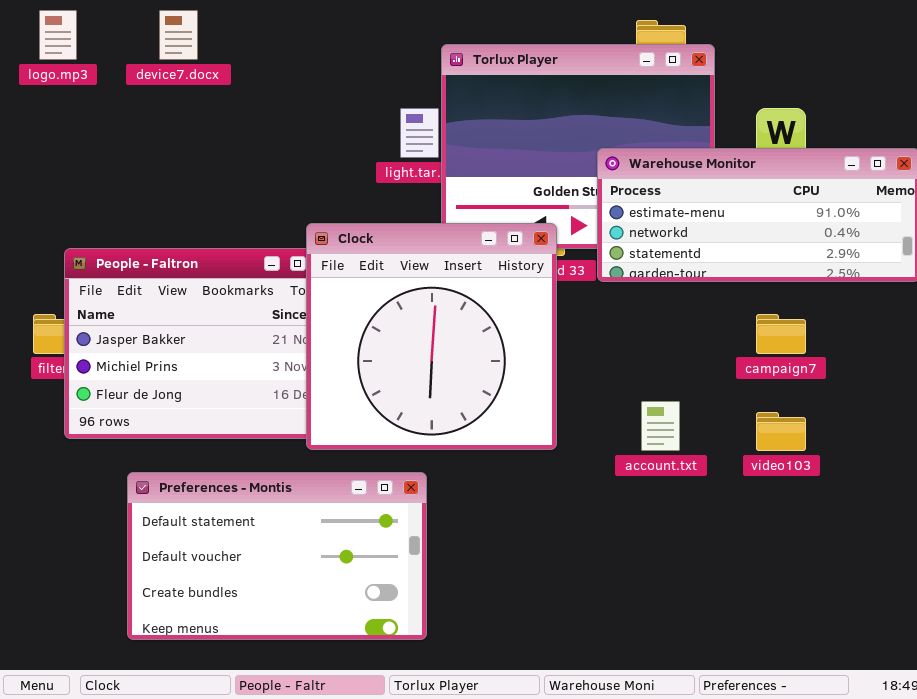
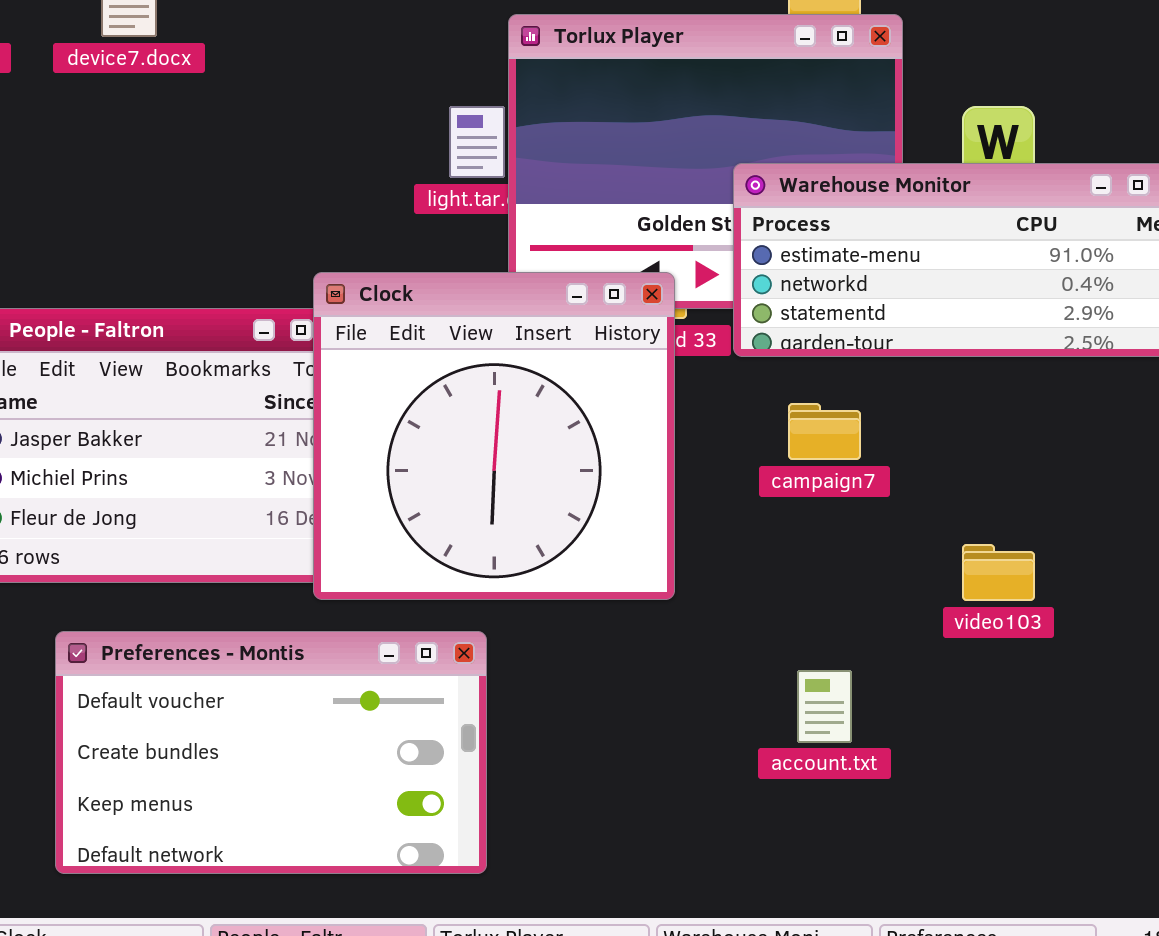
campaign7: [756,314,806,354] -> [788,403,861,460], moved
account.txt: [641,401,680,451] -> [797,670,852,743], moved
Preferences - Montis: [127,472,427,640] -> [55,631,487,874], scrolled down 1 row

